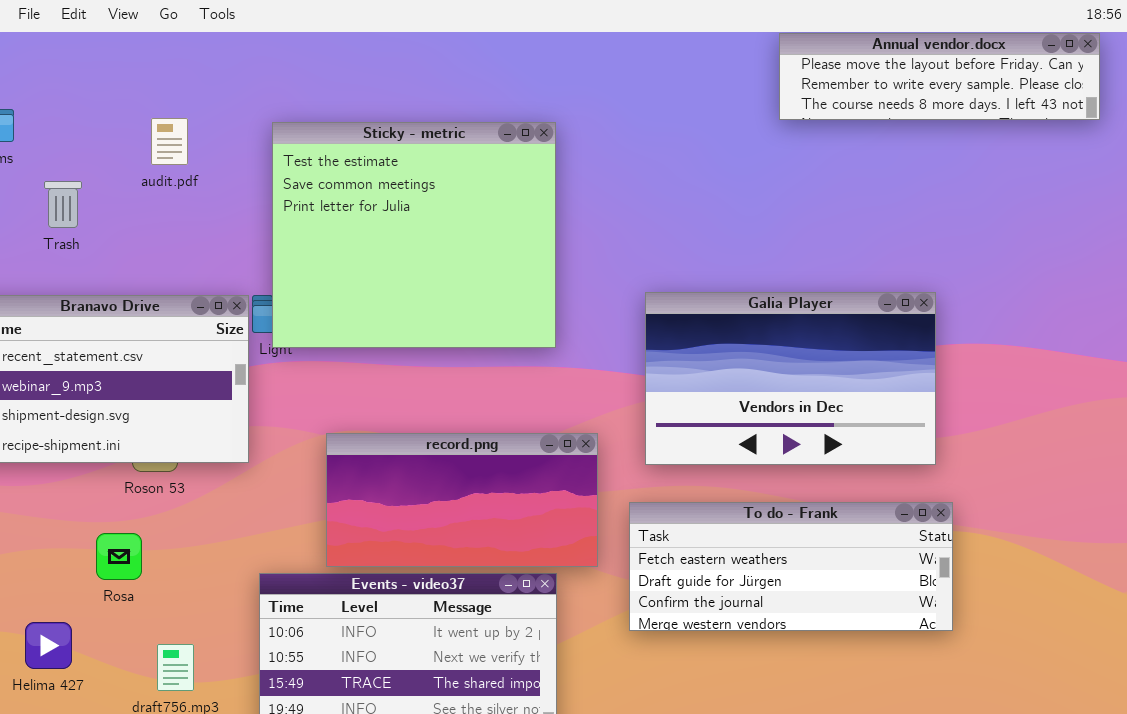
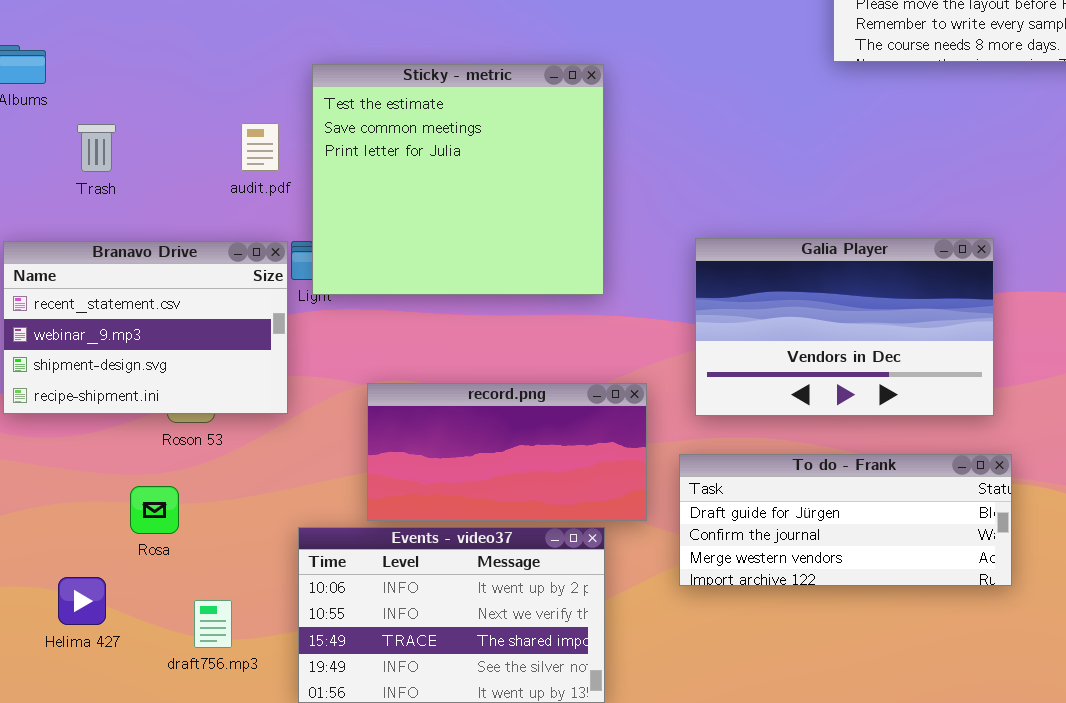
audit.pdf: [151,118,188,165] -> [241,123,279,171], moved
To do - Frank: [629,502,953,631] -> [679,454,1012,586], scrolled down 1 row

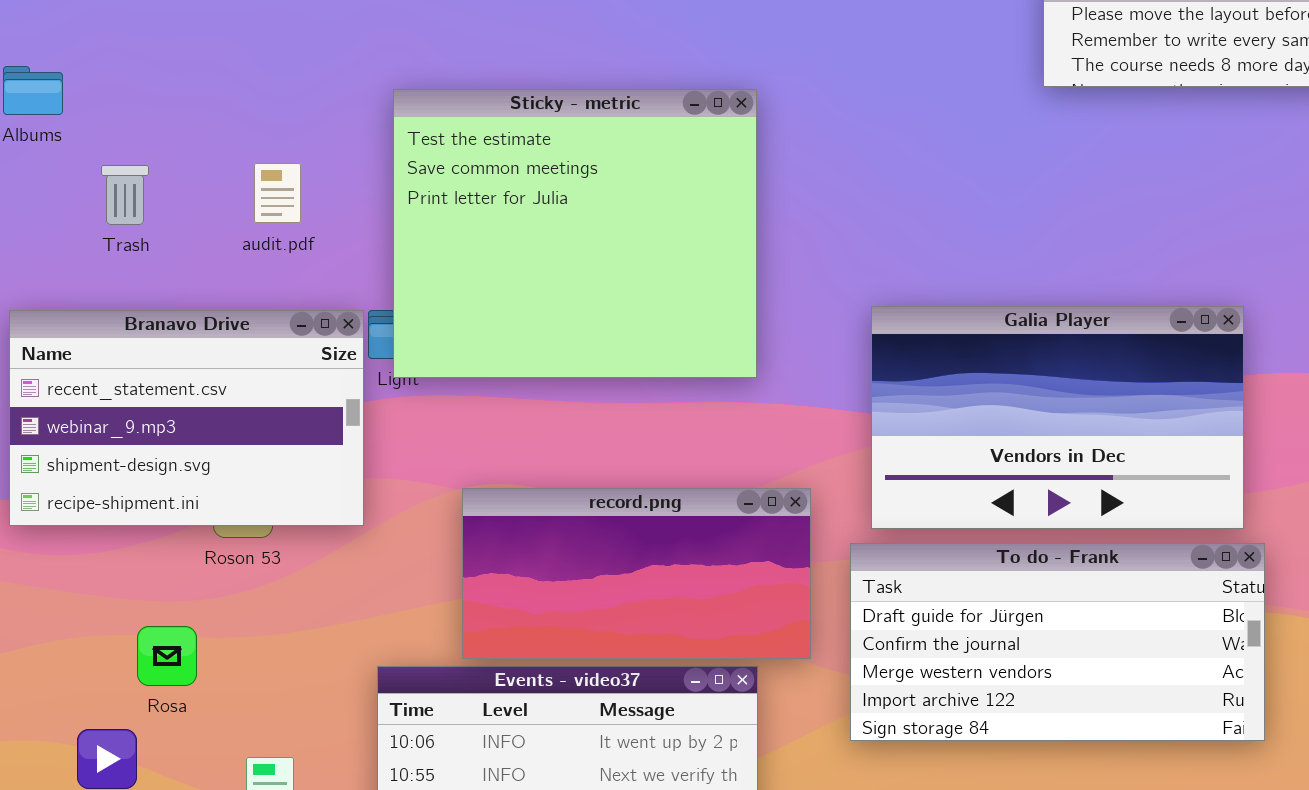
audit.pdf: [241,123,279,171] -> [254,163,301,223], moved
To do - Frank: [679,454,1012,586] -> [850,543,1265,741], resized
Rosa: [130,486,179,534] -> [137,626,197,686], moved

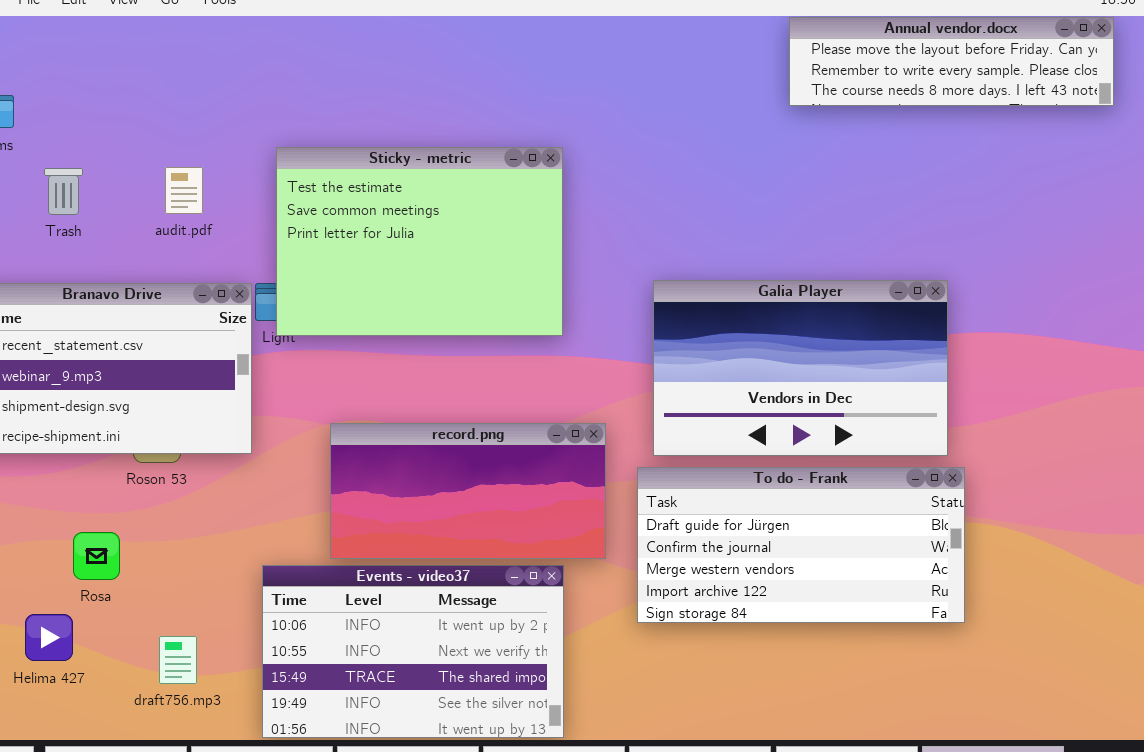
Sticky - metric: [393,89,757,378] -> [276,147,563,336], resized

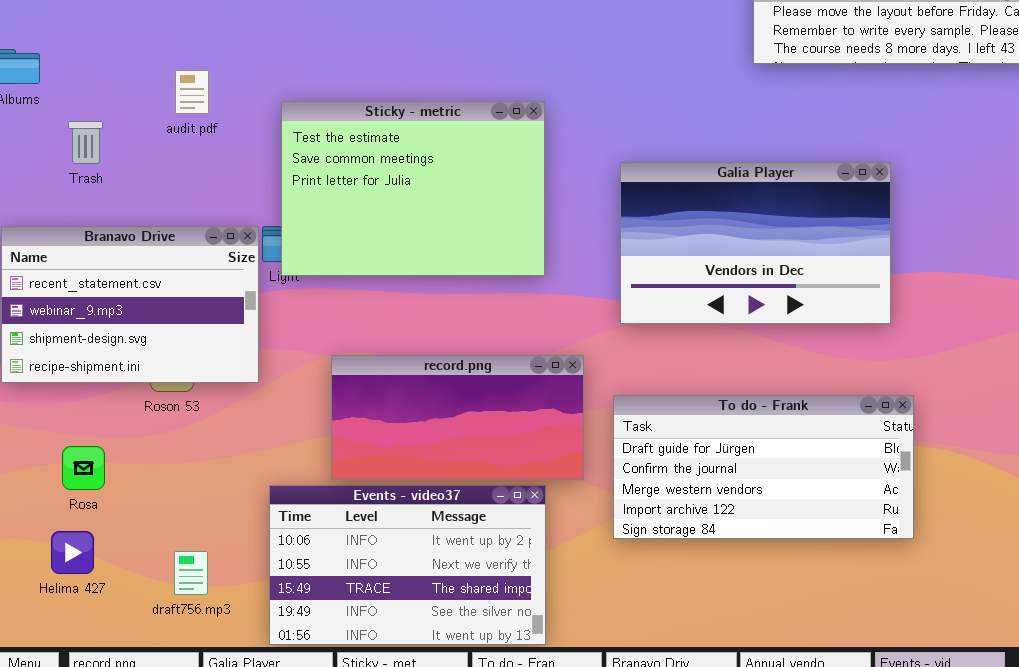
audit.pdf: [165,167,203,214] -> [175,70,209,114], moved
Galia Player: [653,280,948,456] -> [620,162,891,324], moved
Rosa: [73,532,120,580] -> [62,446,105,490], moved

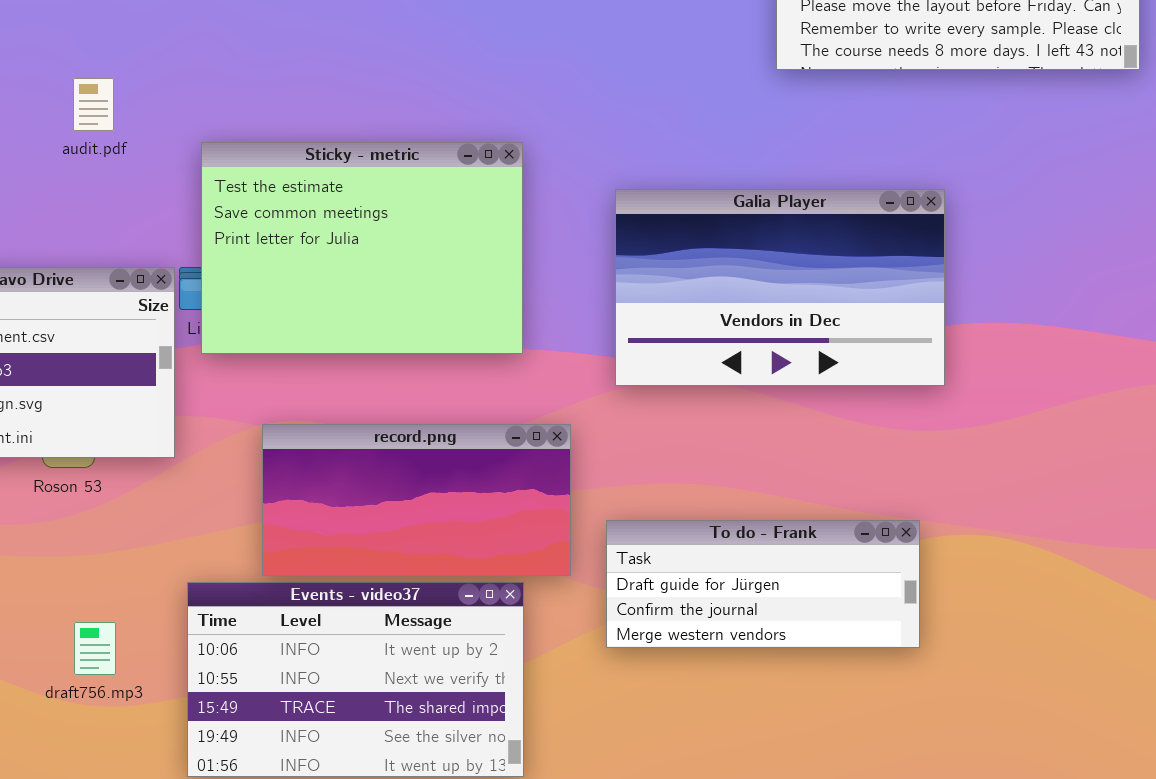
Sticky - metric: [281,101,545,276] -> [201,142,523,354], moved
To do - Frank: [613,395,914,539] -> [606,520,920,648], resized
draft756.mp3: [174,551,208,595] -> [74,622,116,675], moved

